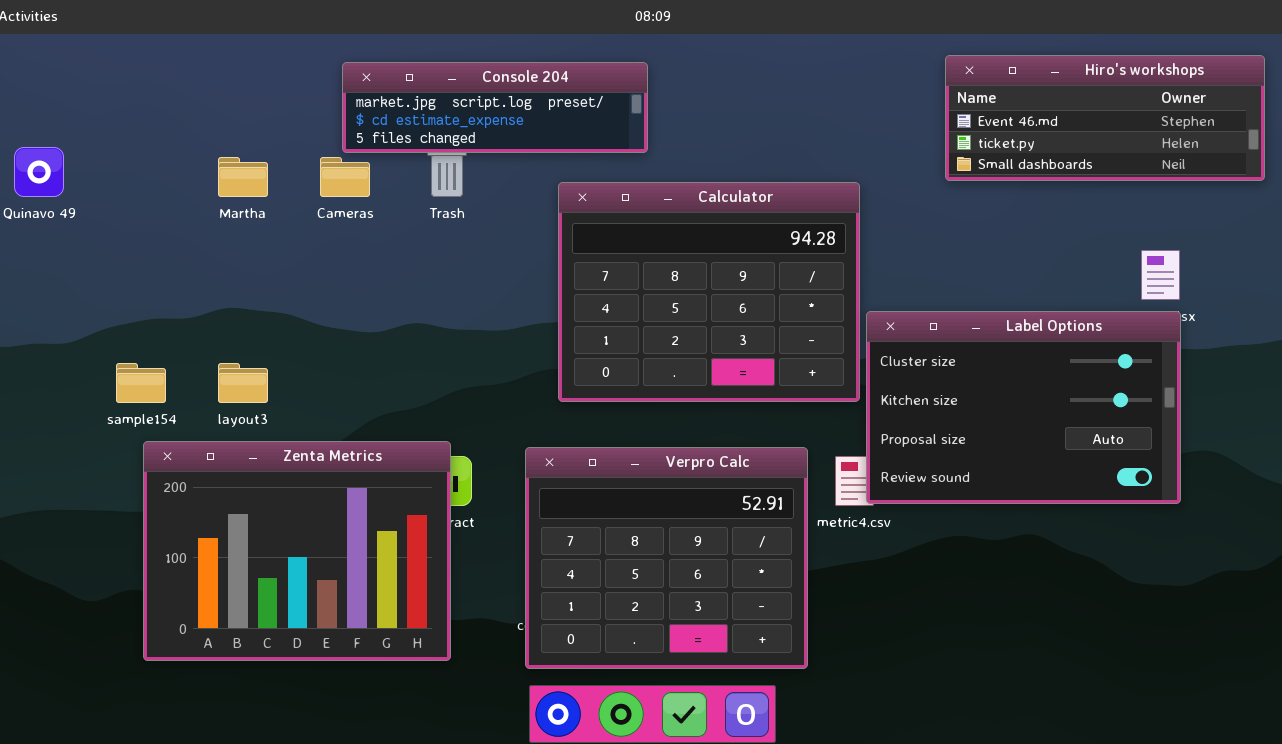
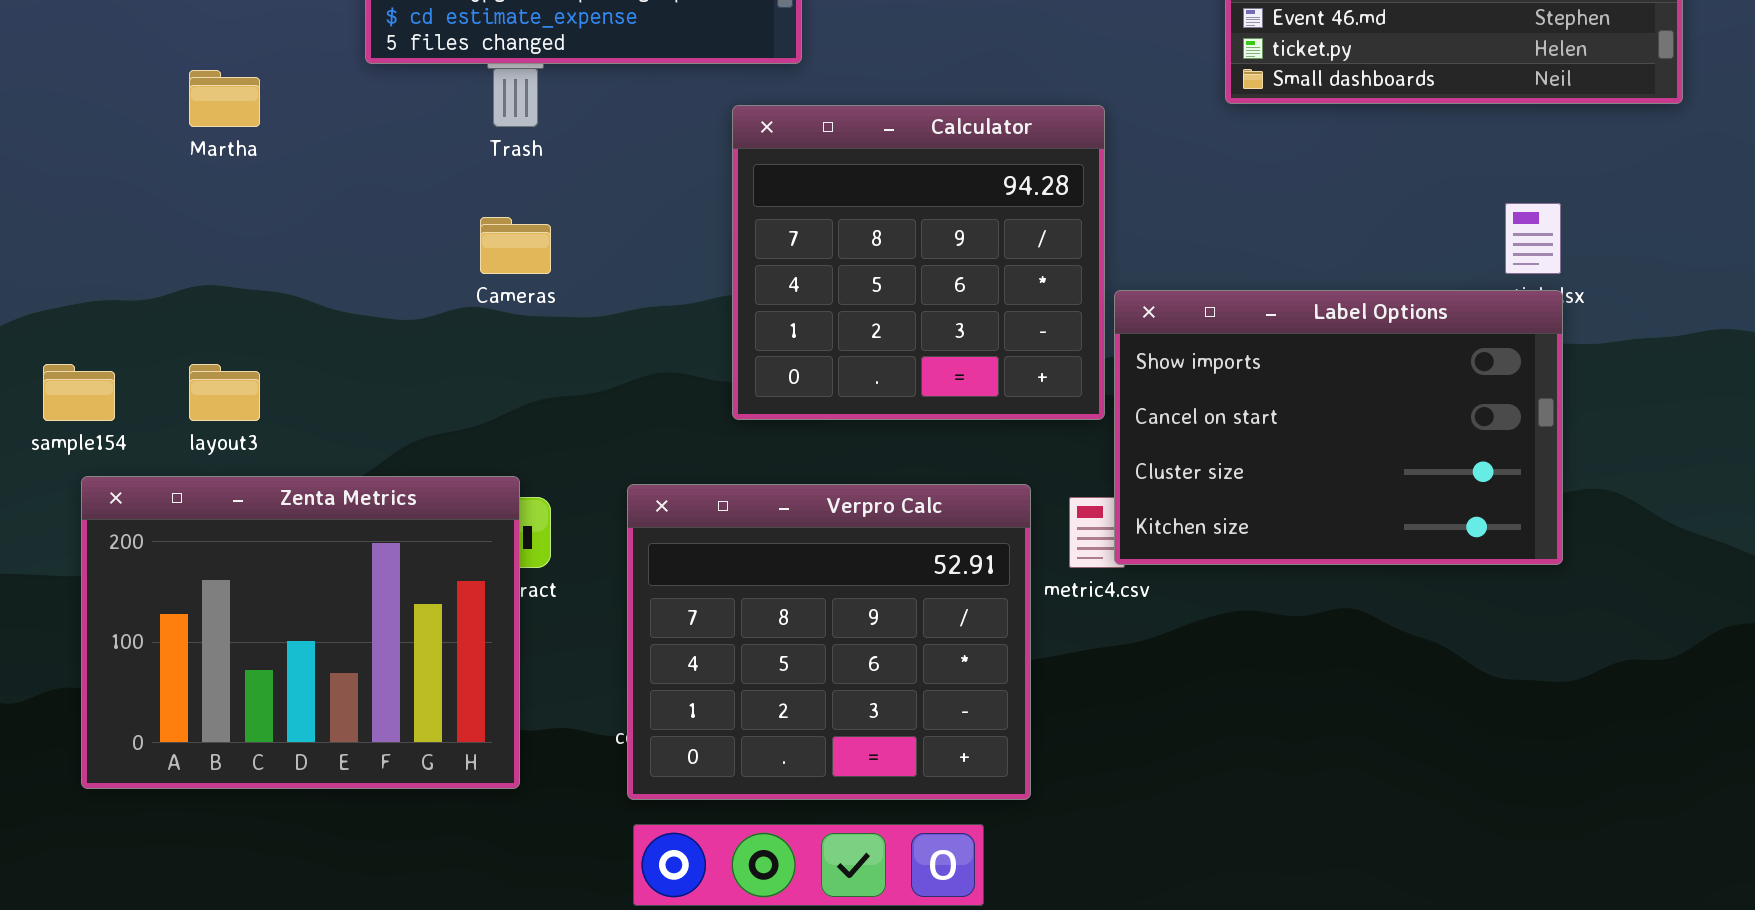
Cameras: [320,157,370,197] -> [480,217,551,274], moved
Calculator: [558,182,860,402] -> [732,105,1105,420], resized
Label Options: [866,311,1181,504] -> [1114,290,1563,565], scrolled up 2 rows

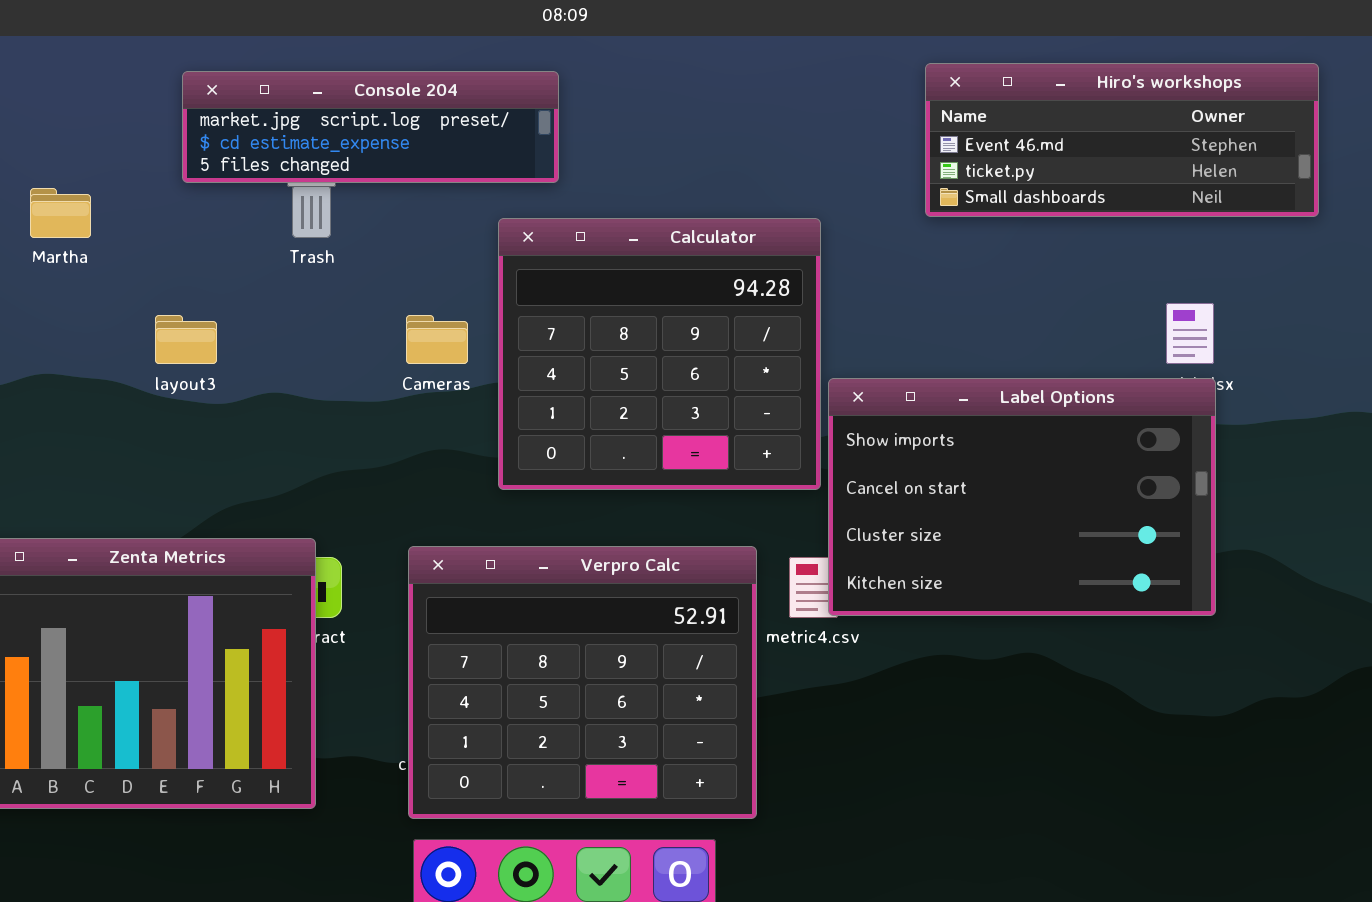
Cameras: [480,217,551,274] -> [406,315,468,364], moved
layout3: [189,364,260,421] -> [155,315,217,364], moved

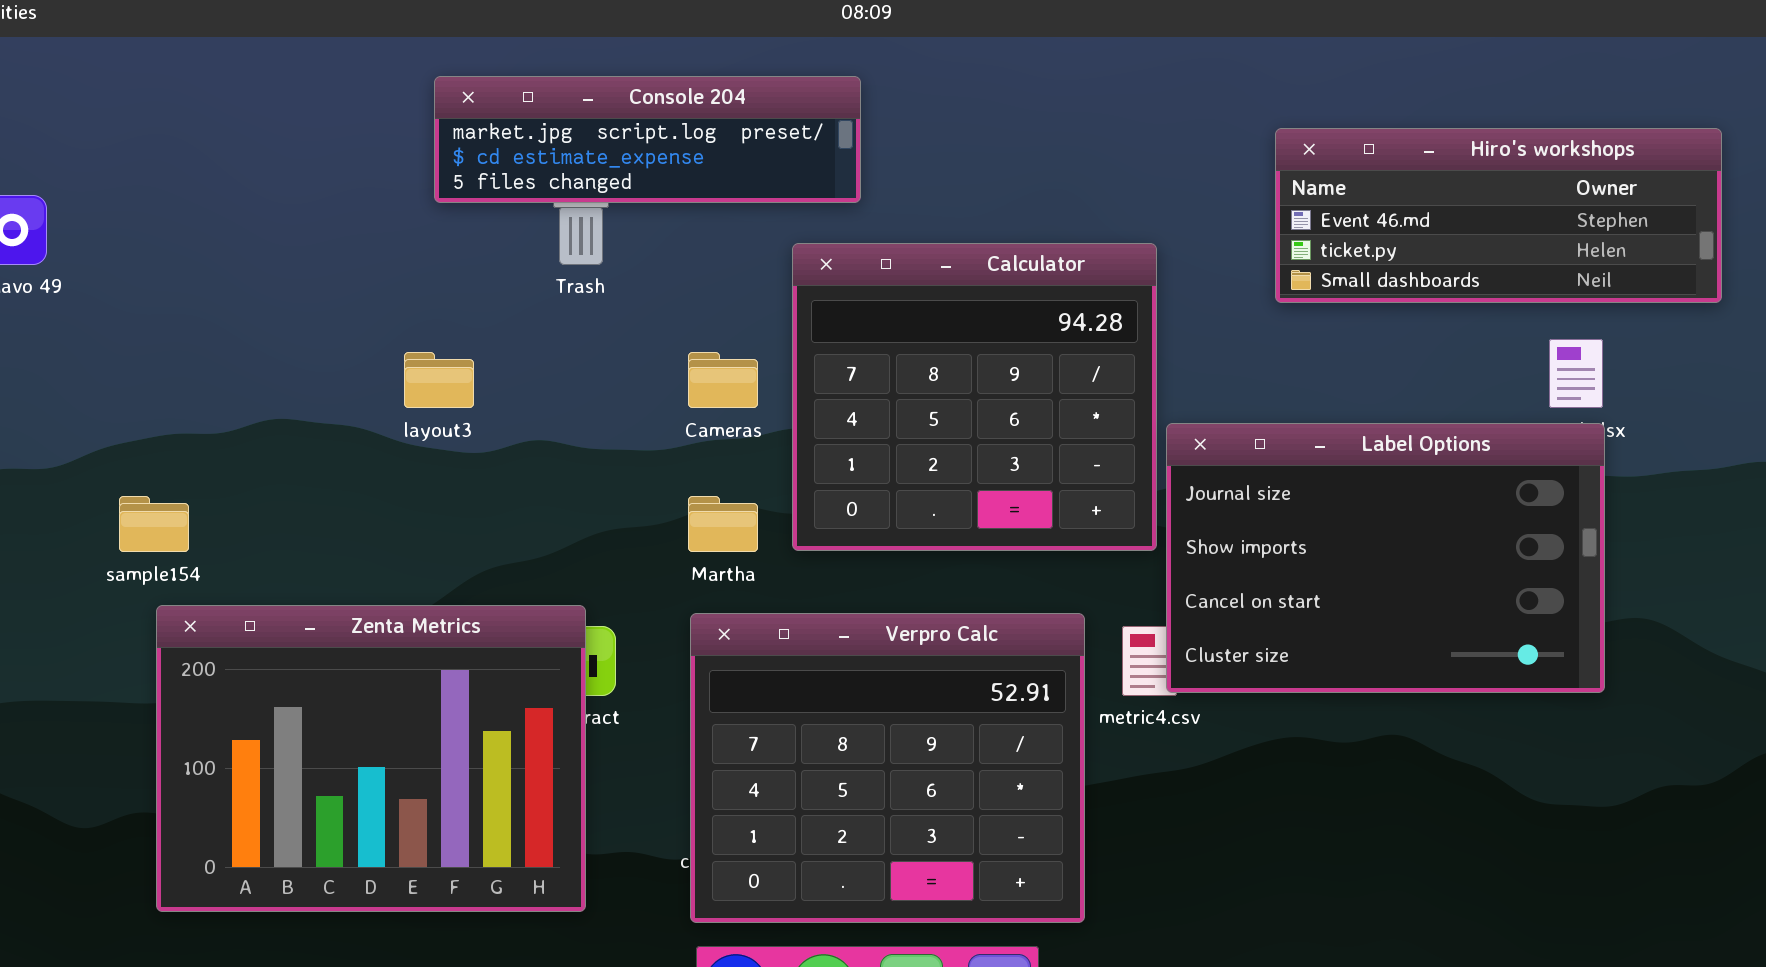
Hiro's workshops: [925,63,1319,217] -> [1275,128,1722,303], moved
Martha: [30,188,91,238] -> [688,496,758,552], moved
Label Options: [828,378,1216,616] -> [1166,423,1605,693], scrolled up 1 row

